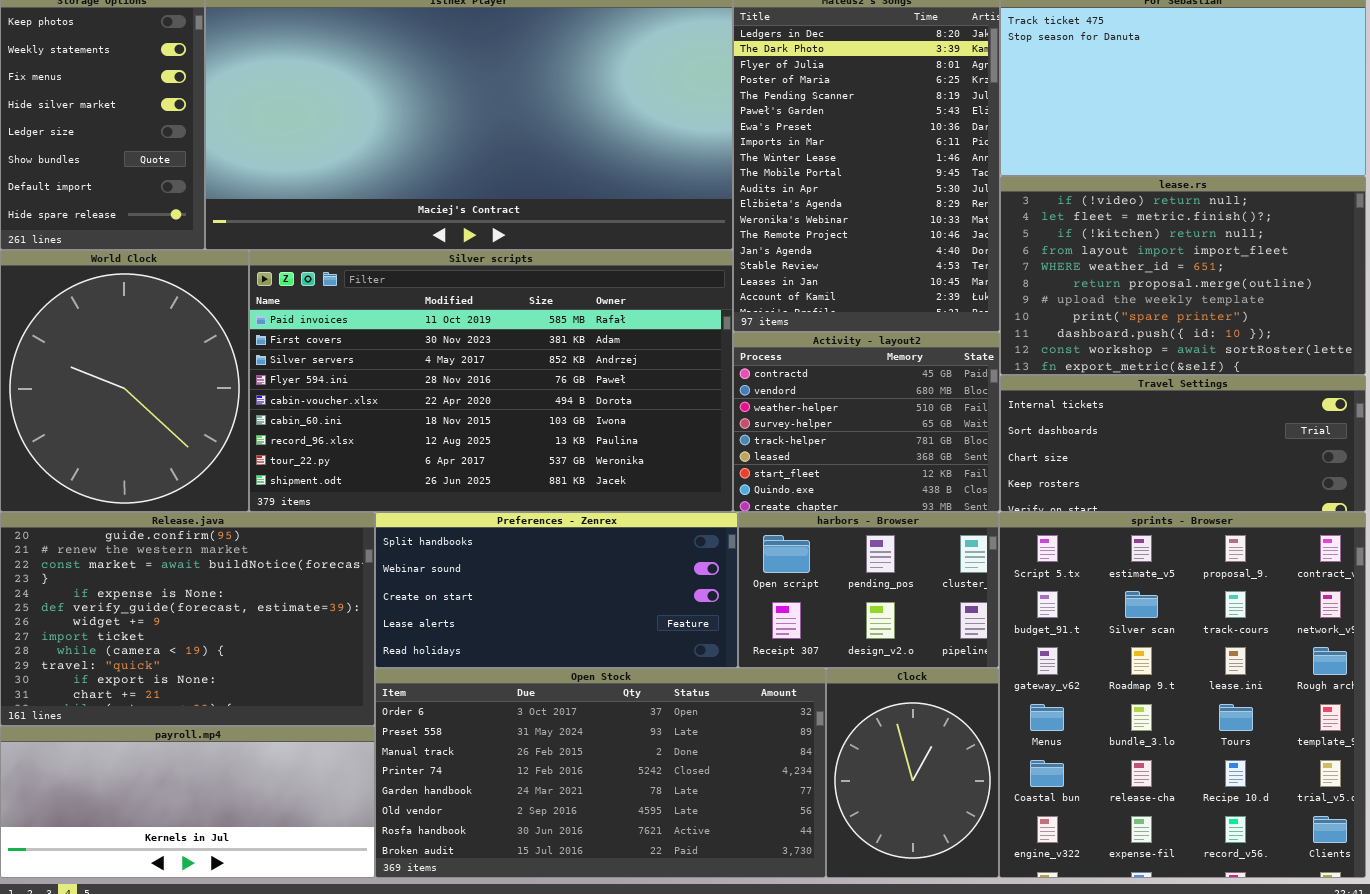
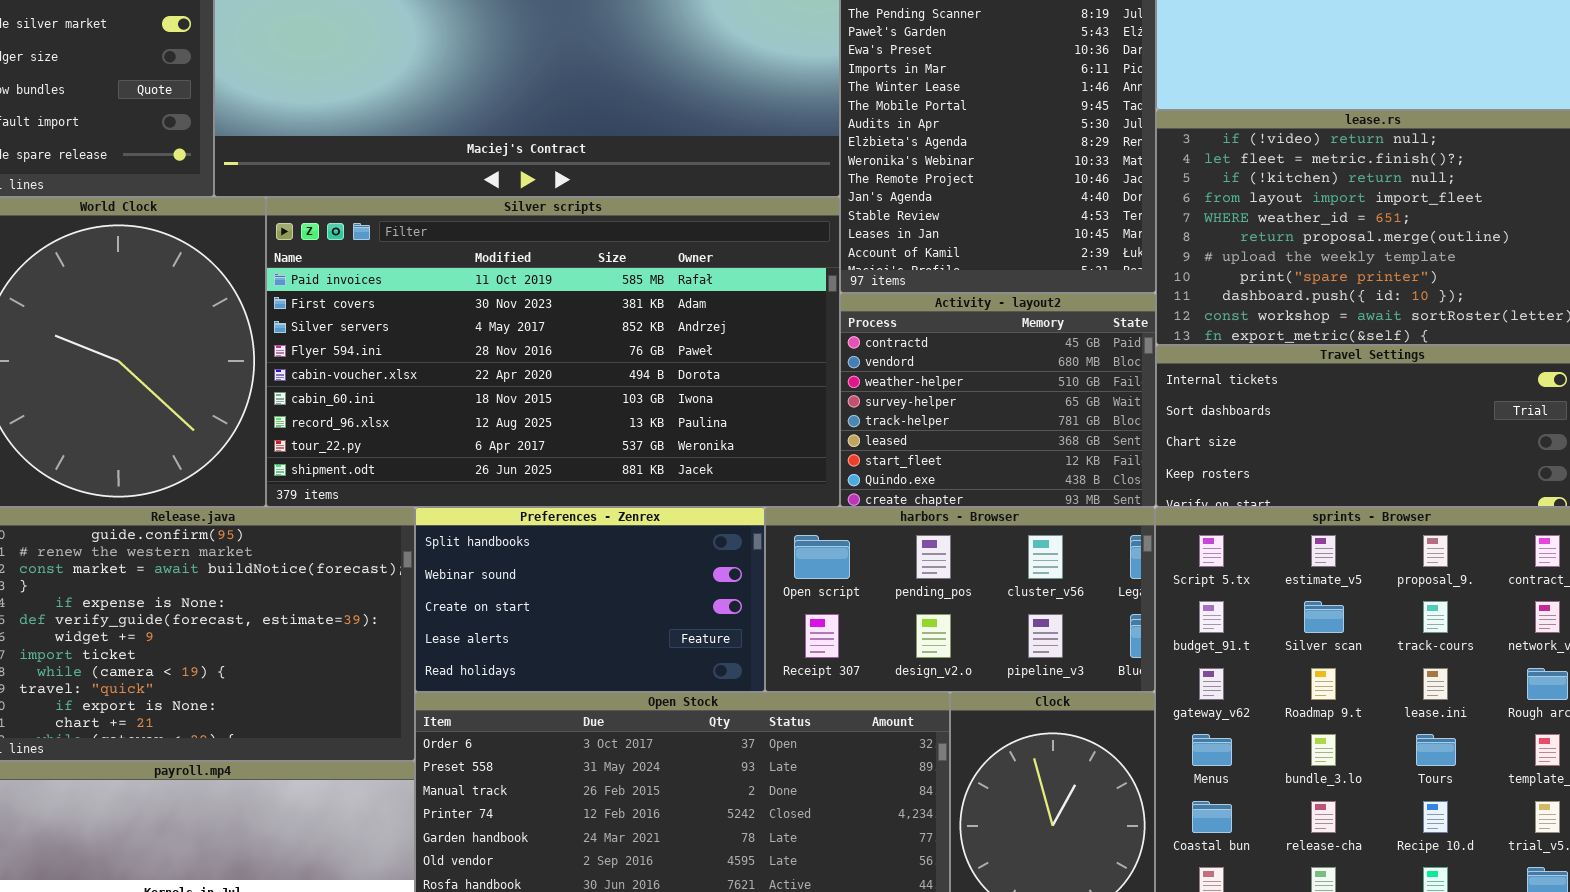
Preferences - Zenrex: [375,512,738,668] -> [415,507,765,692], resized
harbors - Browser: [738,512,999,668] -> [765,507,1155,692], resized

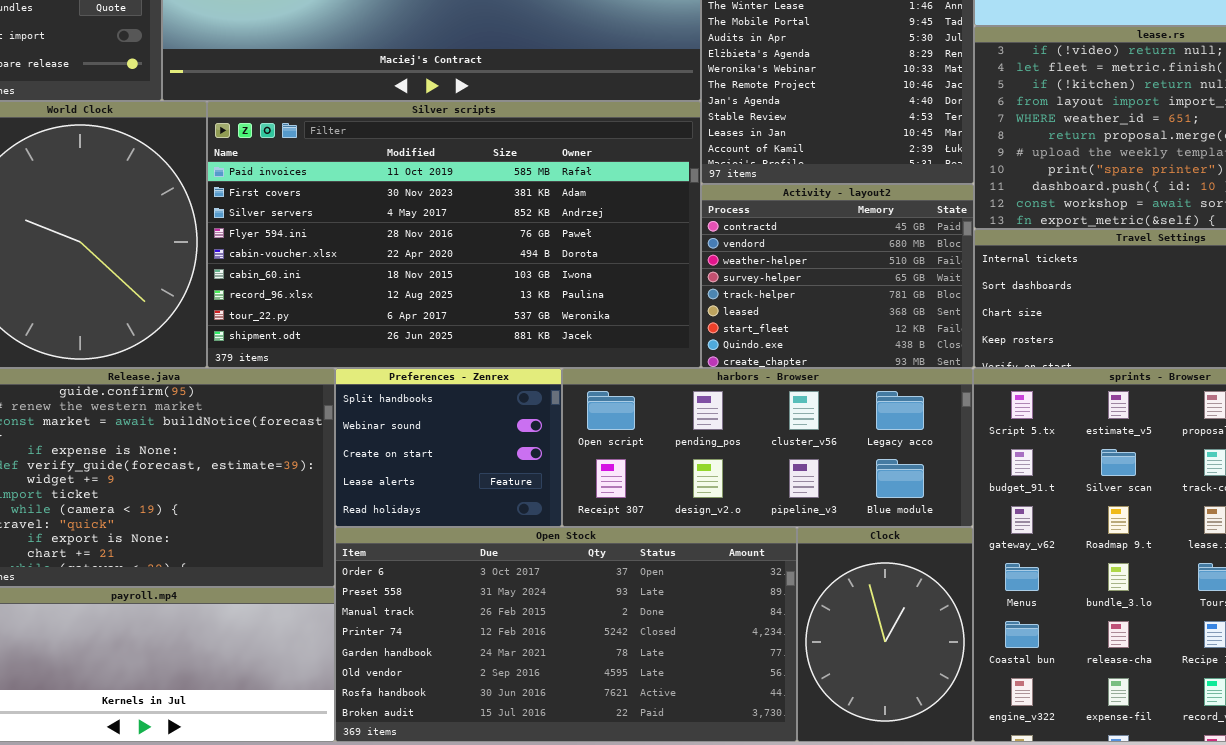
Preferences - Zenrex: [415,507,765,692] -> [335,368,562,527], resized
harbors - Browser: [765,507,1155,692] -> [562,368,973,527], resized

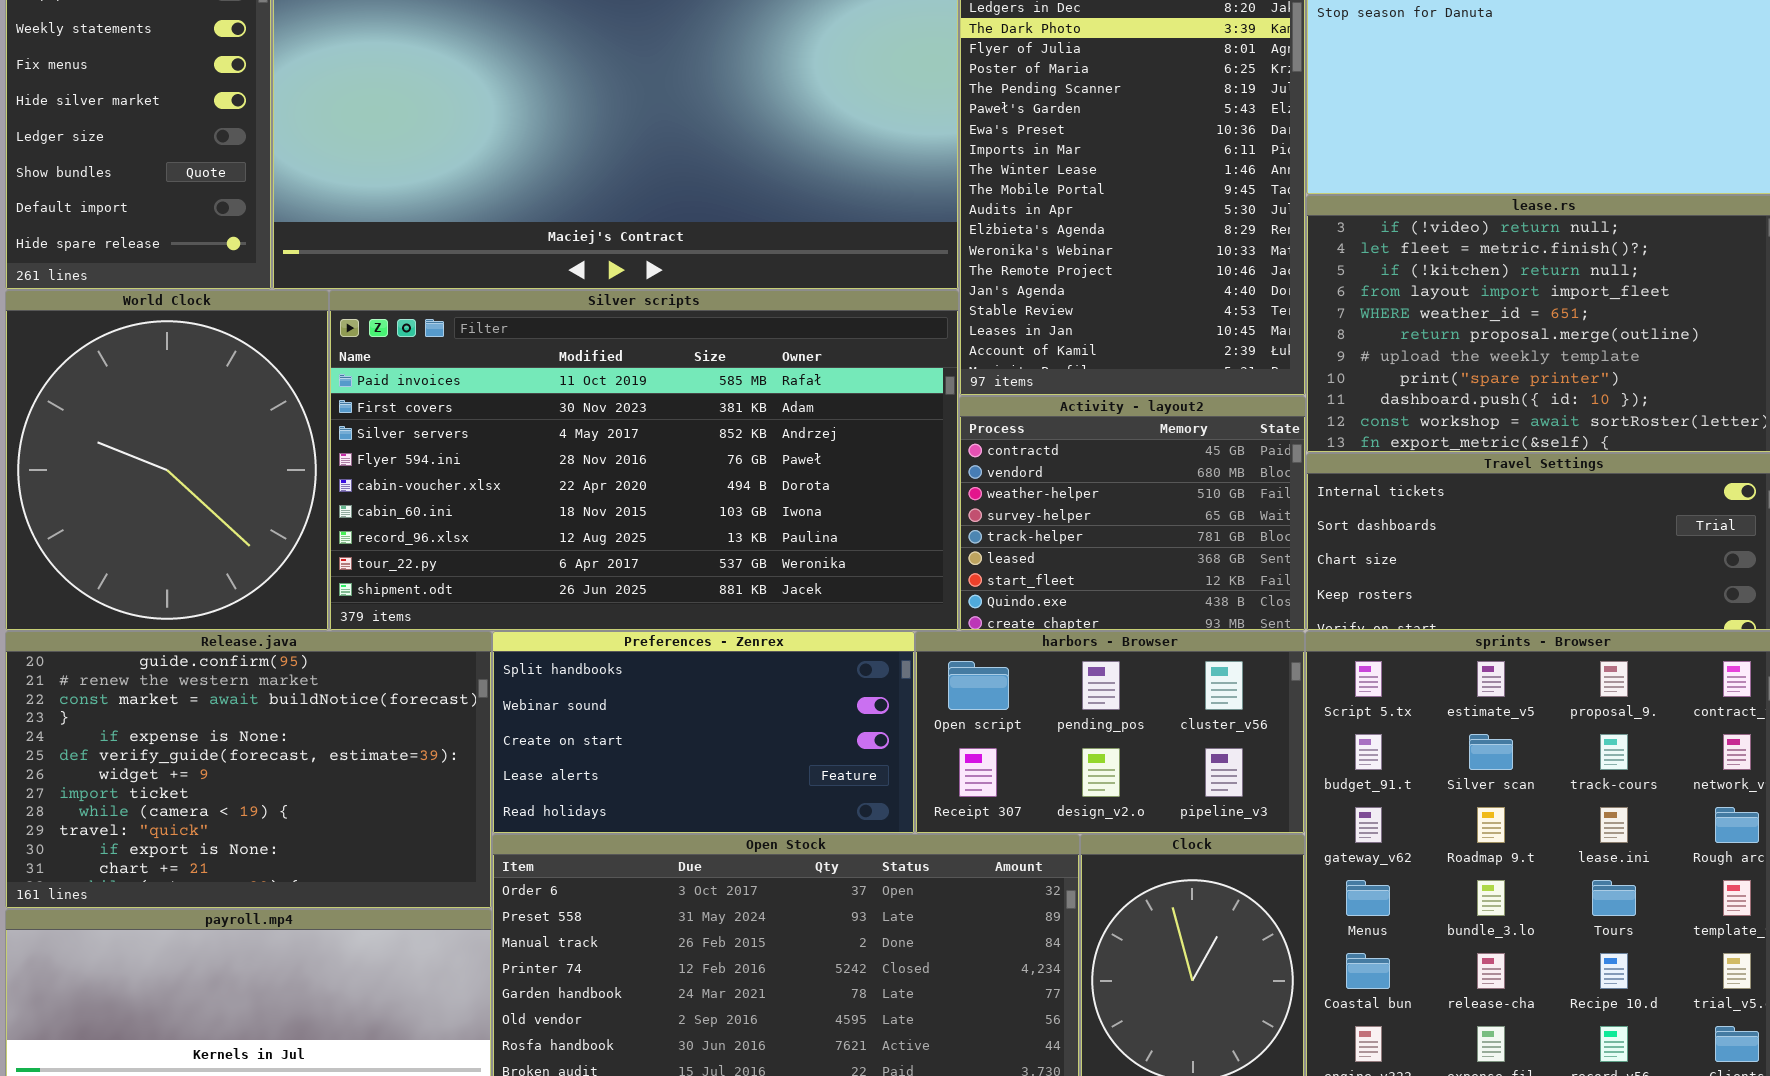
Preferences - Zenrex: [335,368,562,527] -> [492,631,915,834], resized
harbors - Browser: [562,368,973,527] -> [915,631,1305,834], resized

